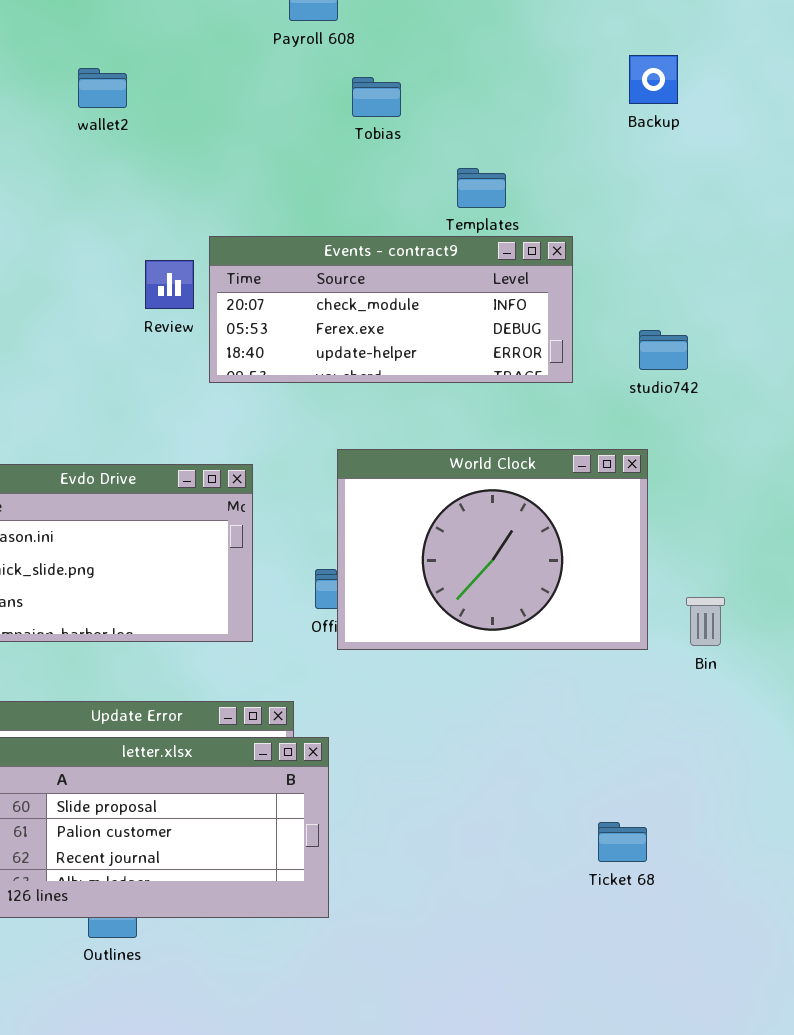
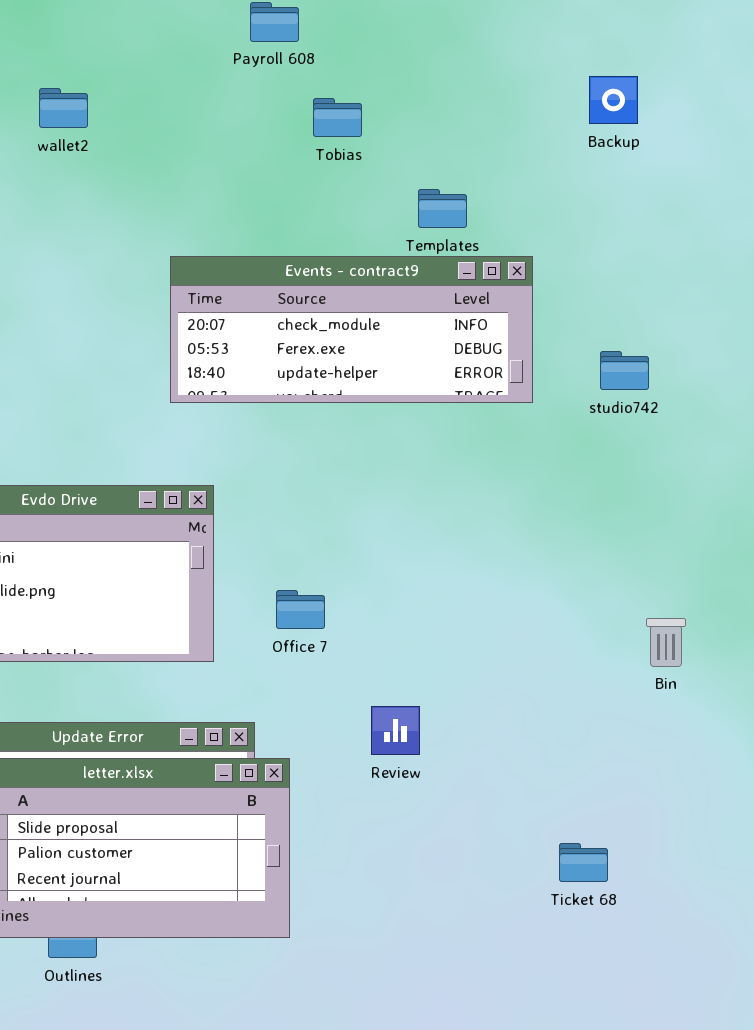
Review: [145,260,194,309] -> [371,706,420,755], moved
World Clock: [337,449,648,650] -> none, closed

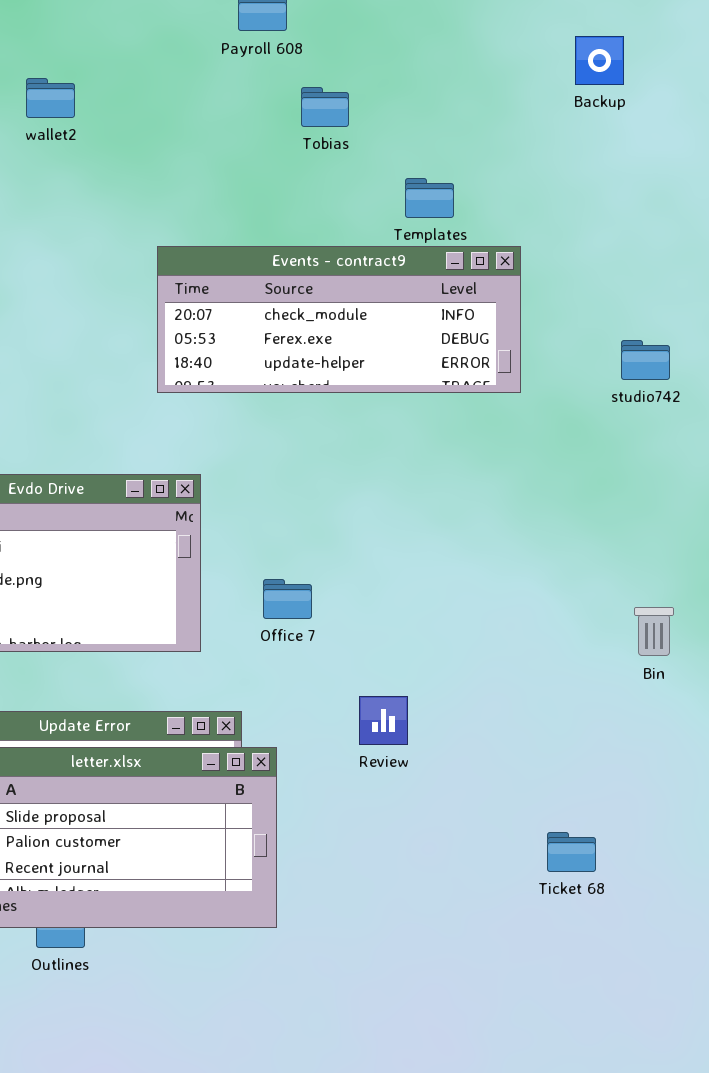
Backup: [589,76,638,124] -> [575,36,624,85], moved
studio742: [600,351,649,390] -> [621,340,670,380], moved

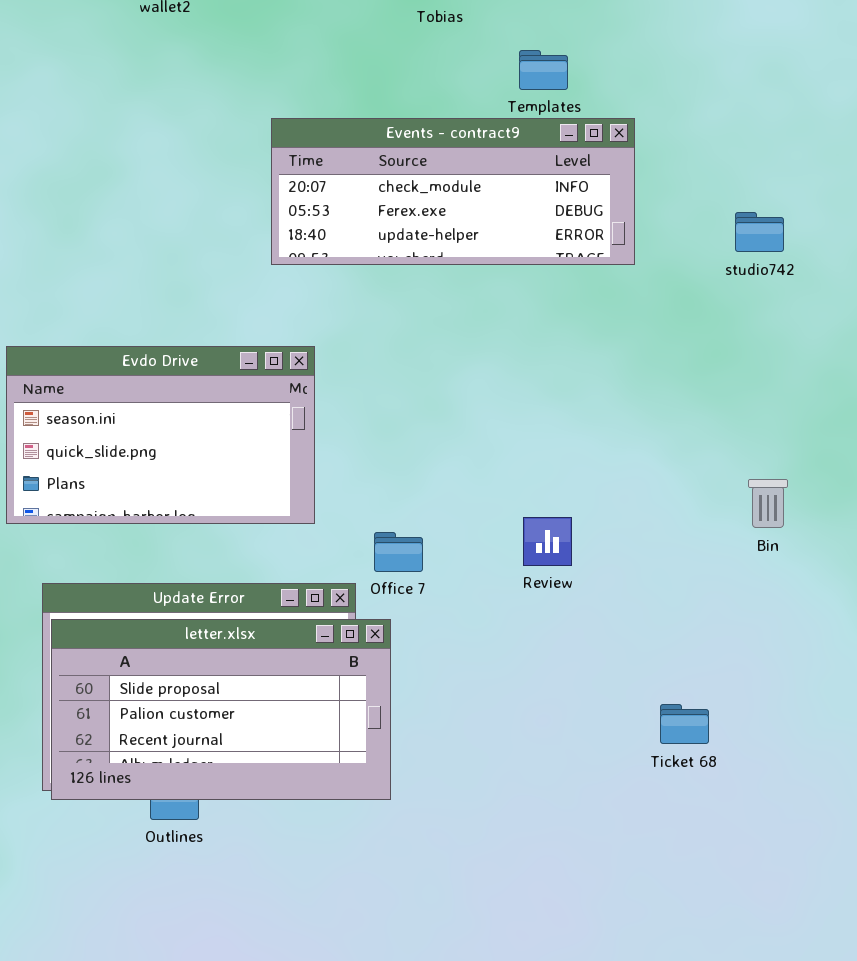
Office 7: [263,579,312,619] -> [374,532,423,572], moved
Review: [359,696,408,745] -> [523,517,572,566], moved

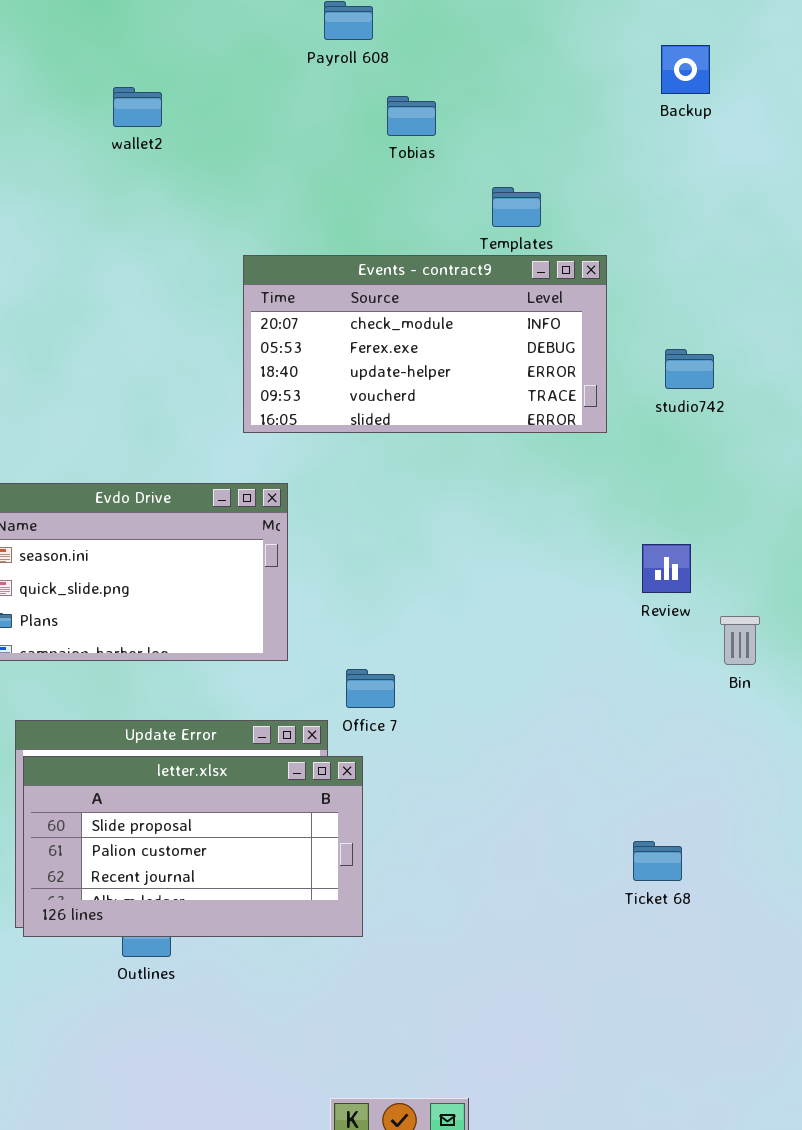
Events - contract9: [271,118,635,265] -> [243,255,607,433], resized
studio742: [735,212,784,252] -> [665,349,714,389], moved
Review: [523,517,572,566] -> [642,544,691,593], moved

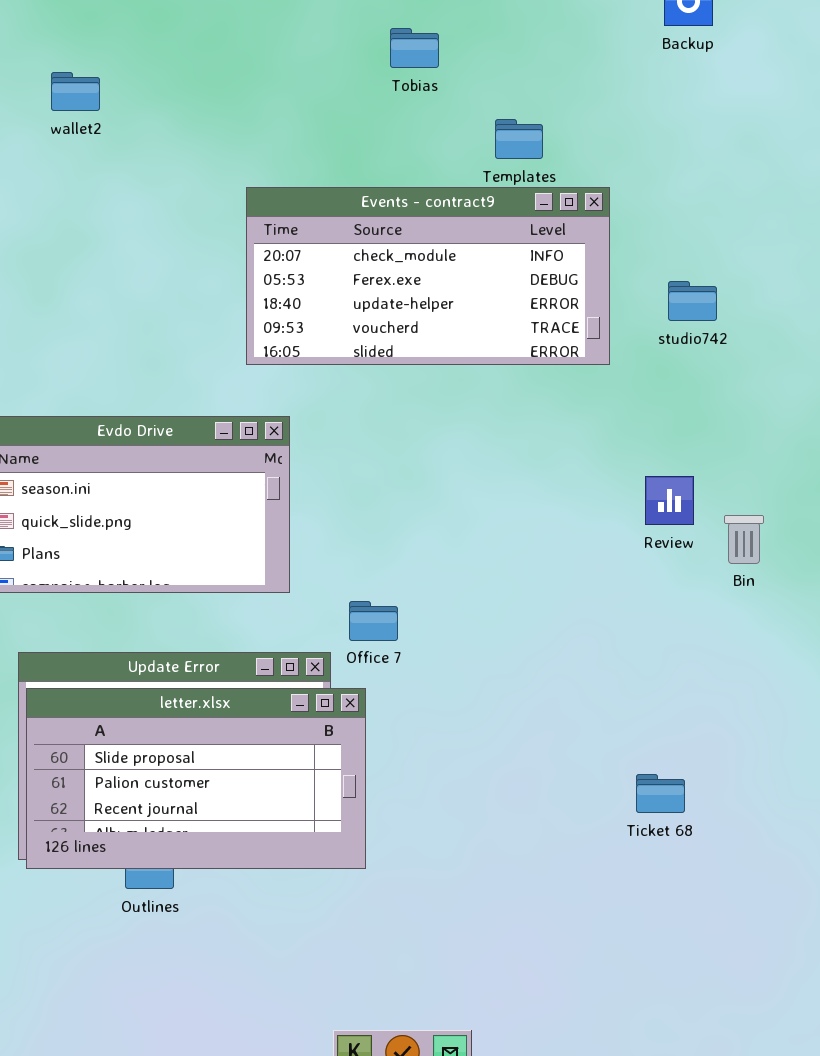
wallet2: [113,87,162,127] -> [51,72,100,111], moved
Bin: [720,616,760,665] -> [724,515,764,564], moved

